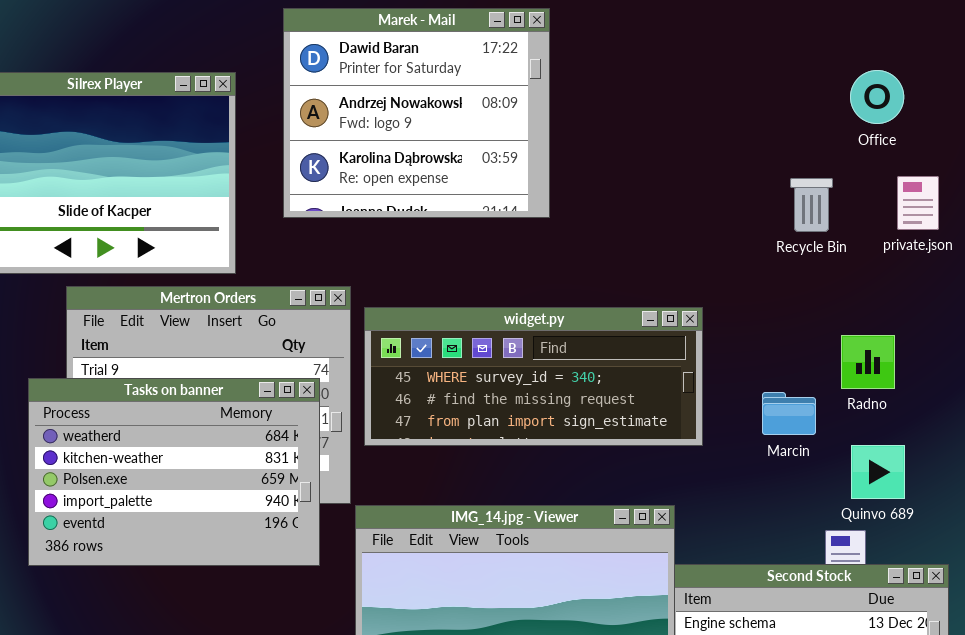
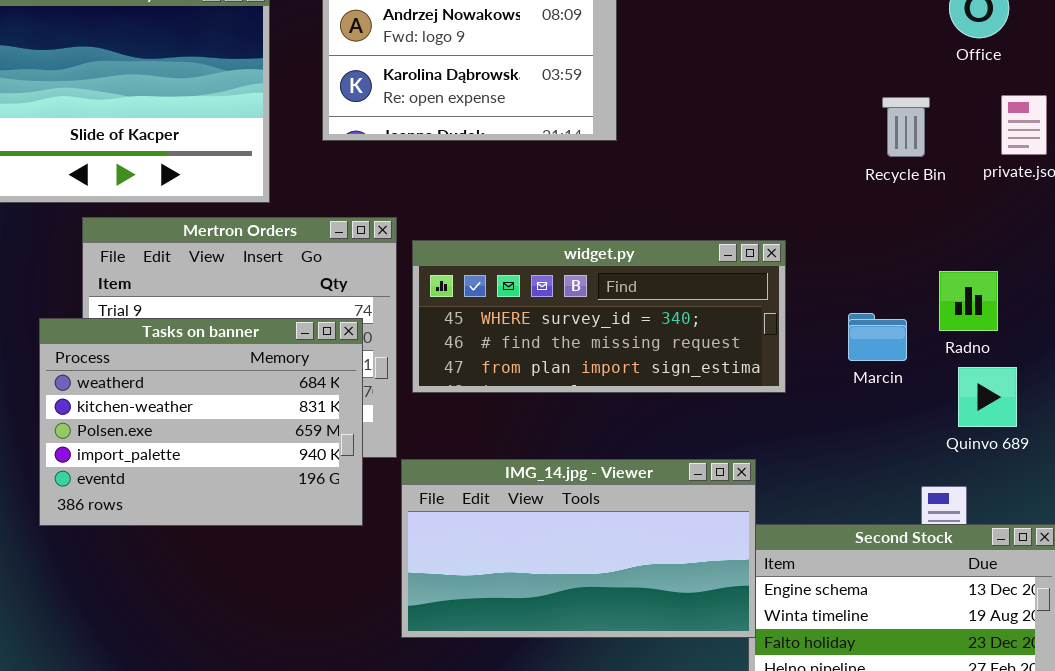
Marcin: [762,392,816,435] -> [848,313,907,361], moved
Quinvo 689: [851,445,905,499] -> [958,367,1017,427], moved

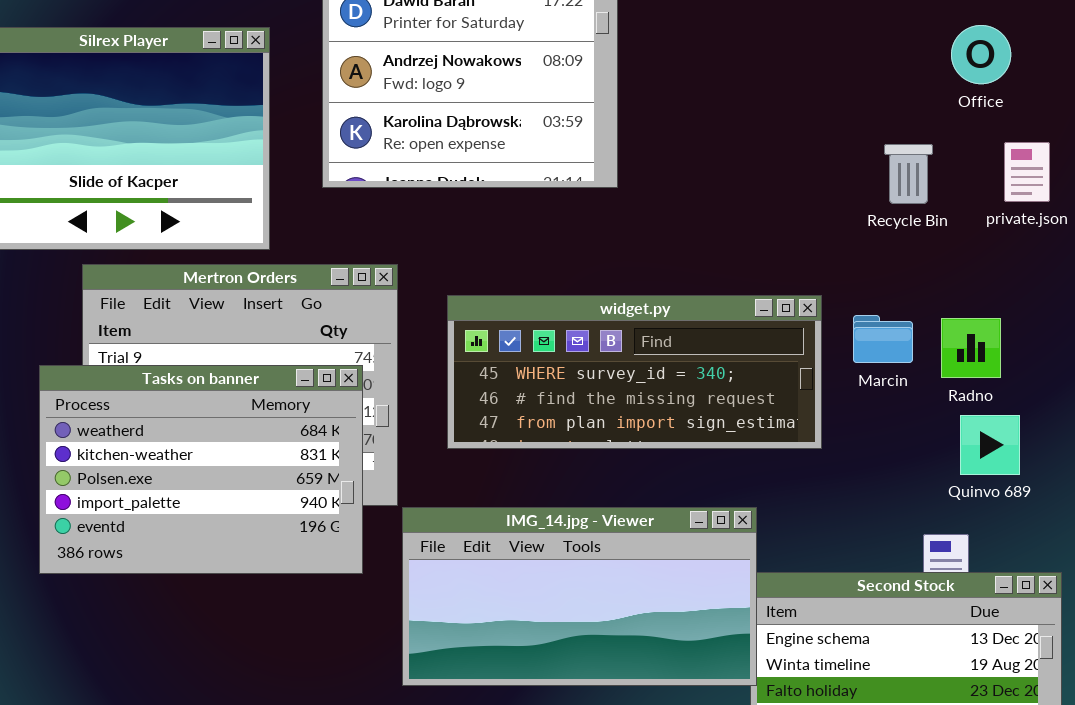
widget.py: [412,240,786,393] -> [447,295,822,449], moved
Marcin: [848,313,907,361] -> [853,315,913,363], moved

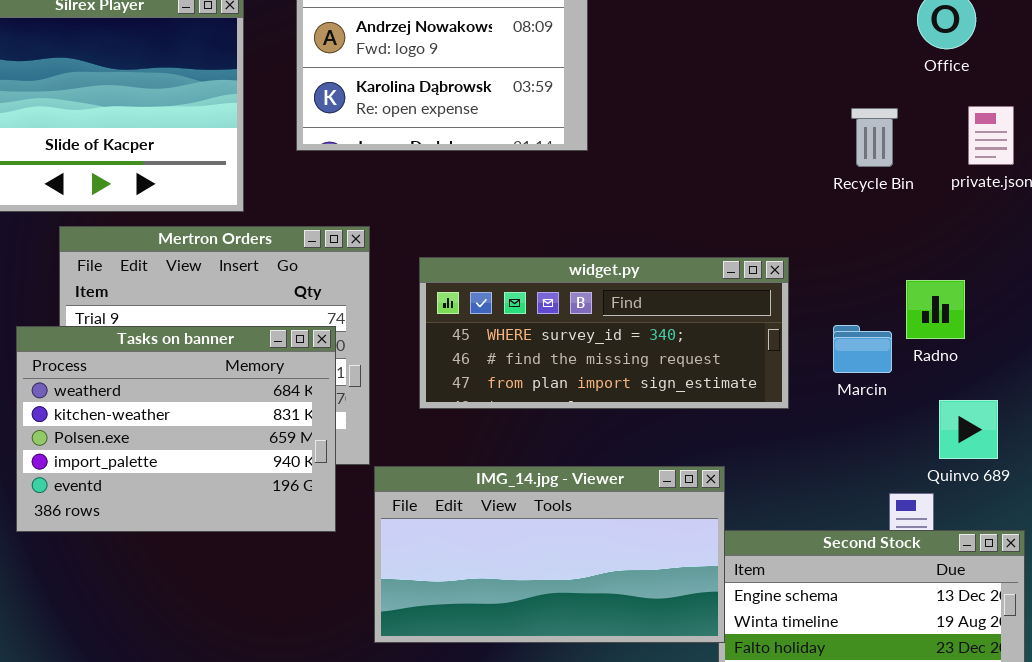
Marcin: [853,315,913,363] -> [833,325,892,373], moved
Quinvo 689: [960,415,1020,475] -> [939,400,998,459], moved

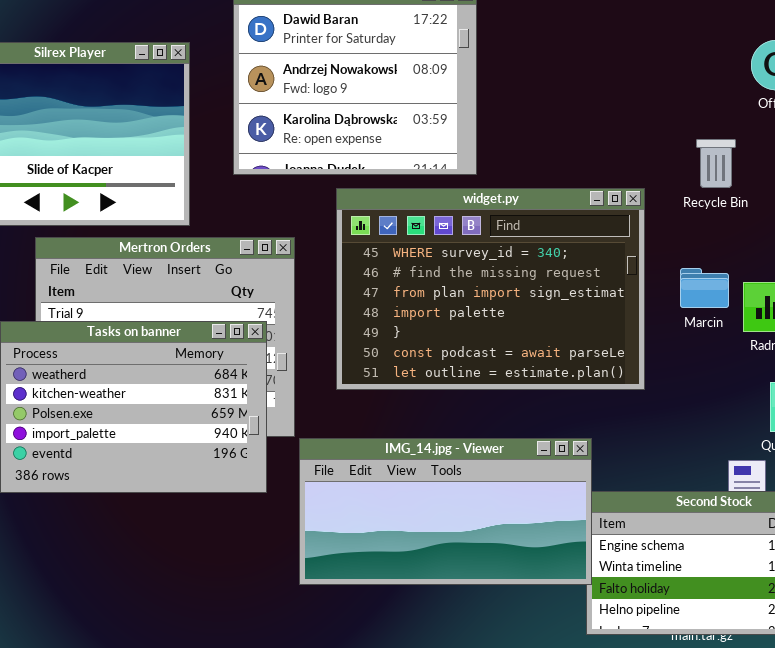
widget.py: [419,257,789,409] -> [336,188,645,390], resized
Marcin: [833,325,892,373] -> [680,268,729,308], moved

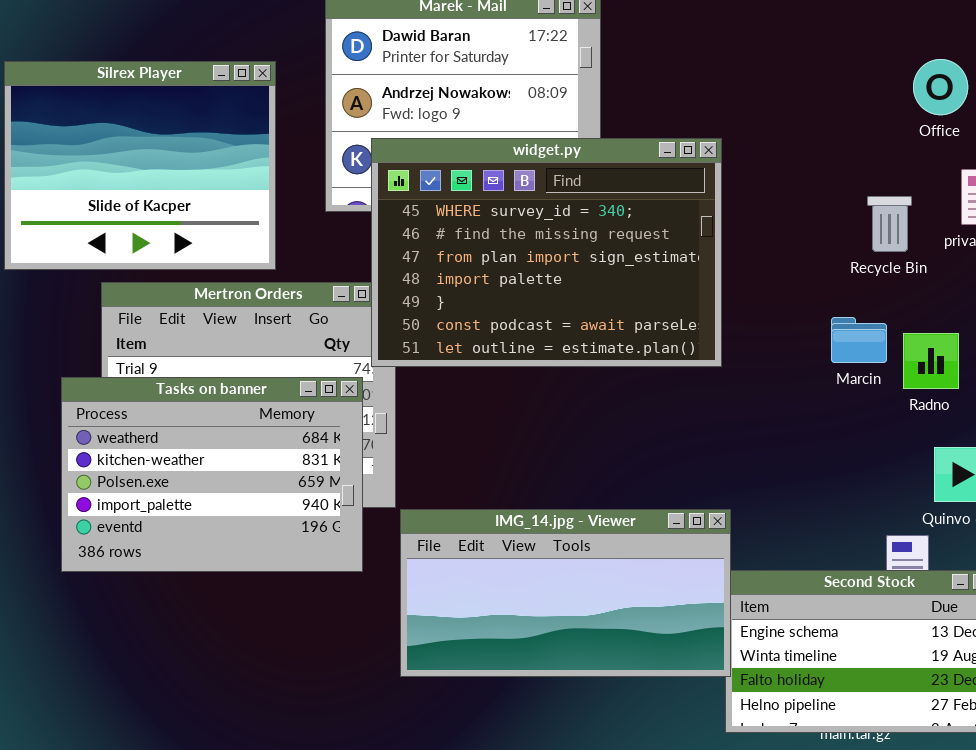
Recycle Bin: [696,139,736,188] -> [867,196,912,252], moved
widget.py: [336,188,645,390] -> [371,138,722,367], moved

